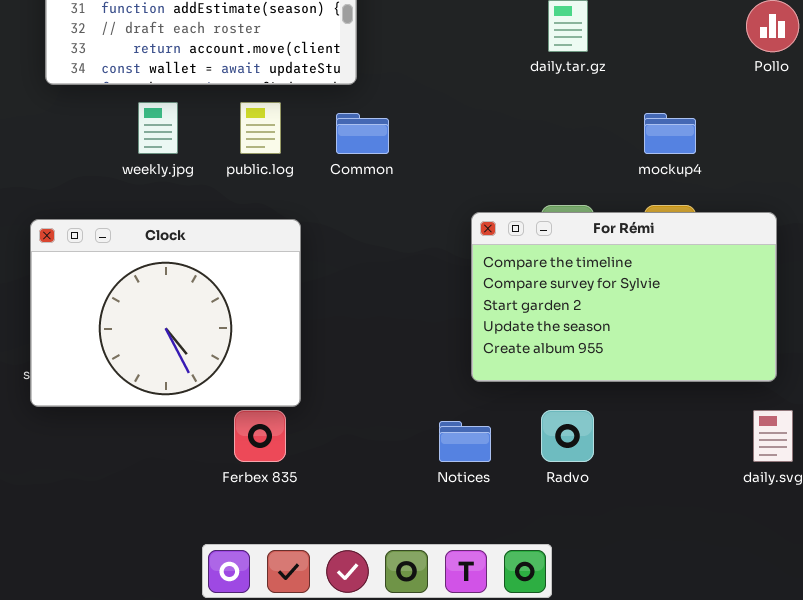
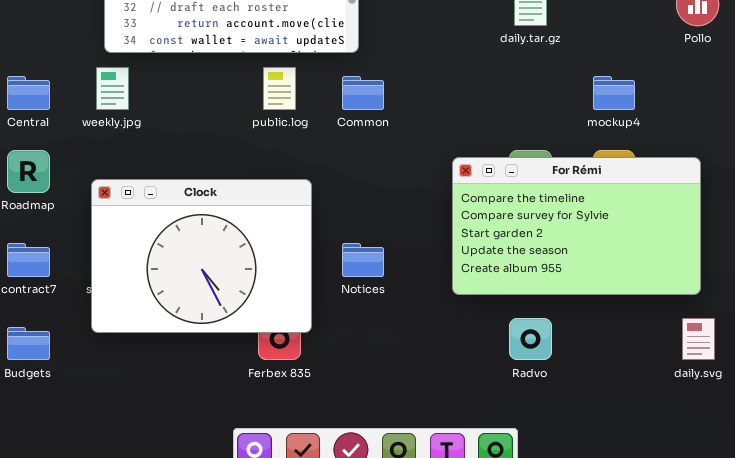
weekly.jpg: [138,102,178,154] -> [96,67,129,110], moved
Clock: [30,219,301,407] -> [91,179,312,333], moved
Notices: [439,421,491,462] -> [342,243,384,277], moved

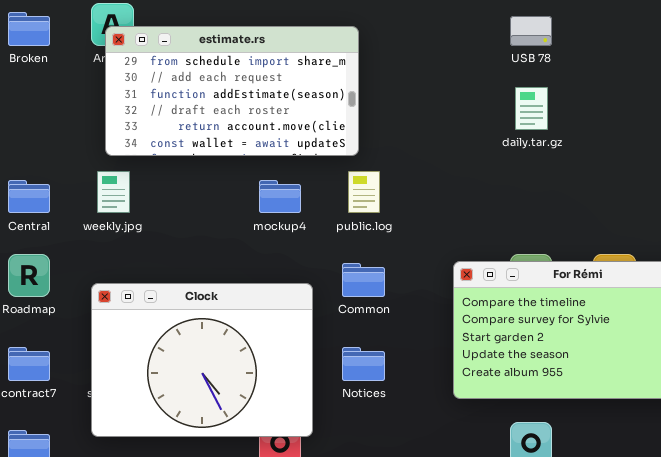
public.log: [263,67,296,110] -> [348,171,380,213], moved
Common: [342,76,384,110] -> [342,263,385,297], moved
mockup4: [593,76,635,110] -> [259,180,301,213], moved

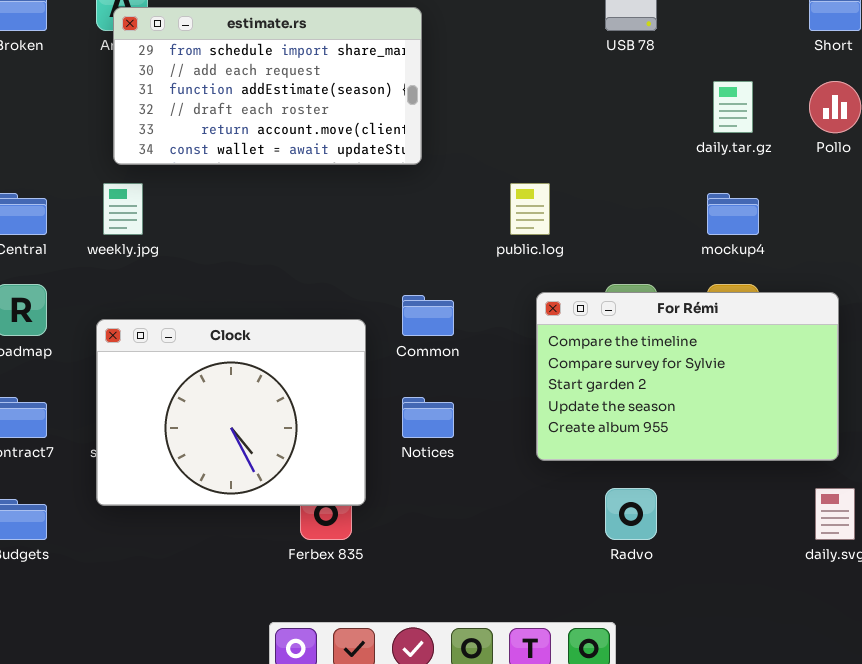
daily.tar.gz: [515,87,548,130] -> [713,81,753,133], moved
public.log: [348,171,380,213] -> [510,183,550,235], moved
mockup4: [259,180,301,213] -> [707,193,759,235], moved

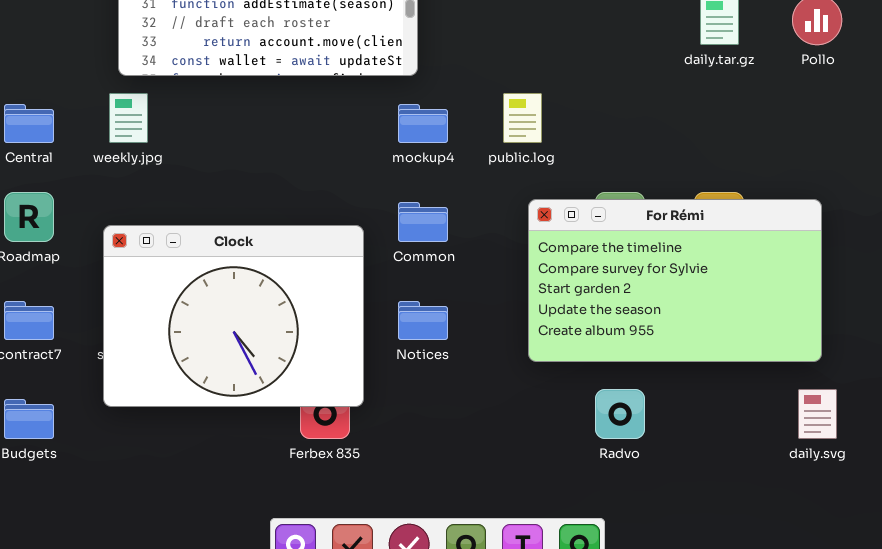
mockup4: [707,193,759,235] -> [398,104,448,143], moved

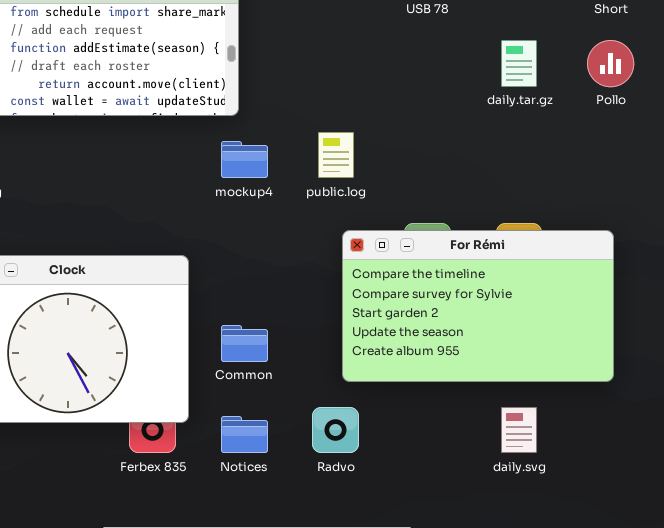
Common: [398,202,448,242] -> [221,325,268,362], moved
Notices: [398,301,448,340] -> [221,416,268,453], moved
Radvo: [595,389,645,439] -> [312,407,359,453], moved
daily.svg: [798,389,837,439] -> [501,407,537,453], moved

